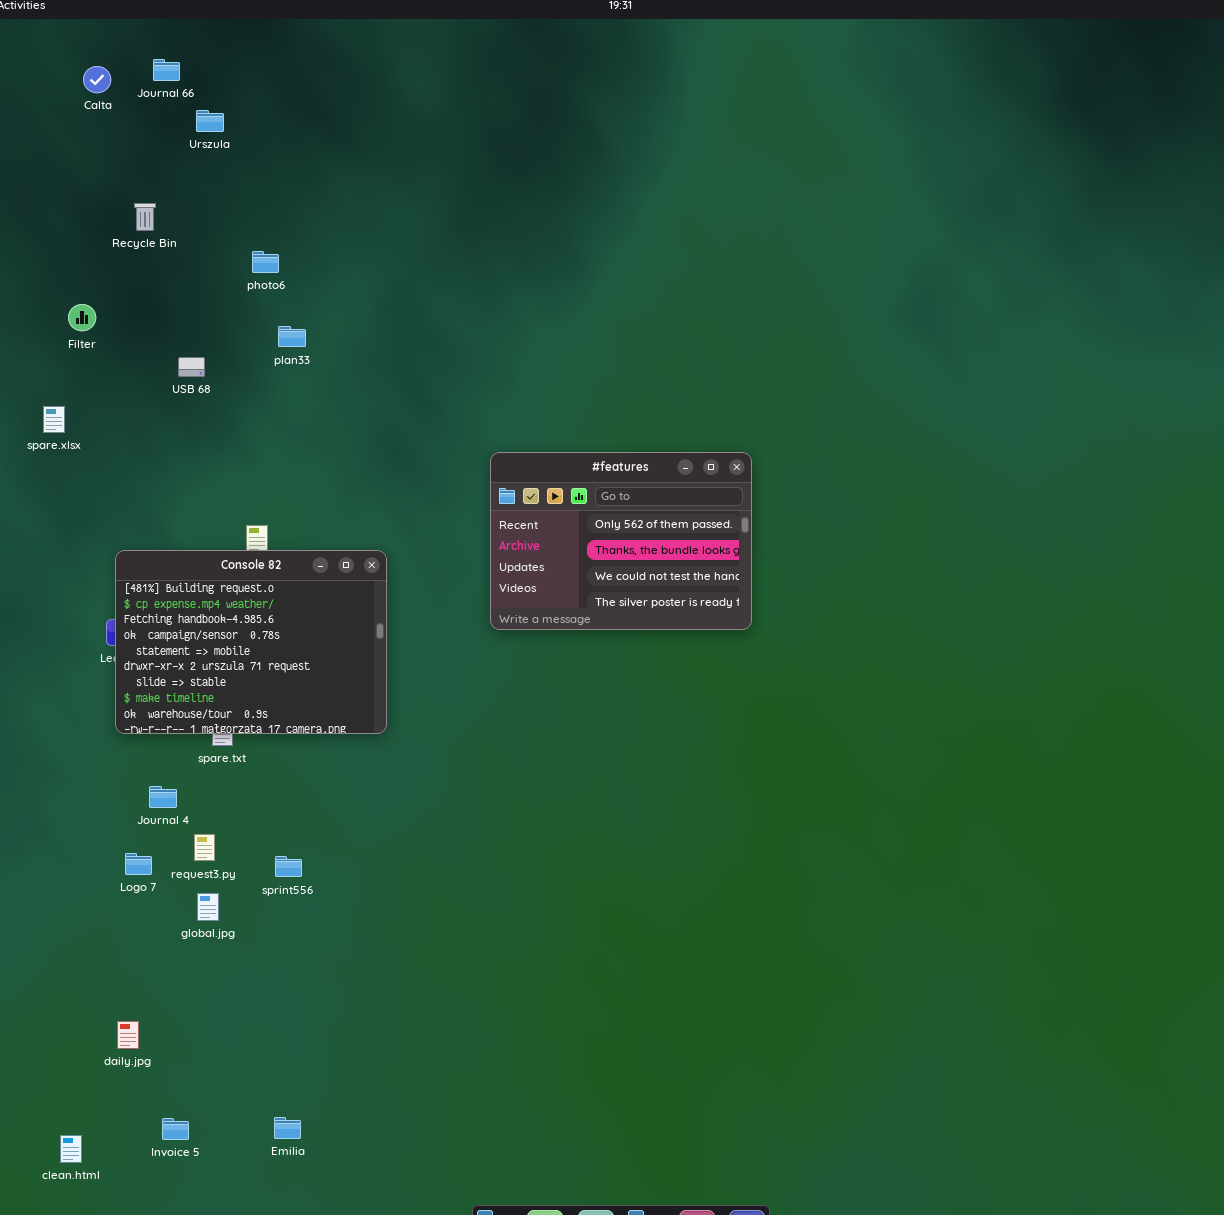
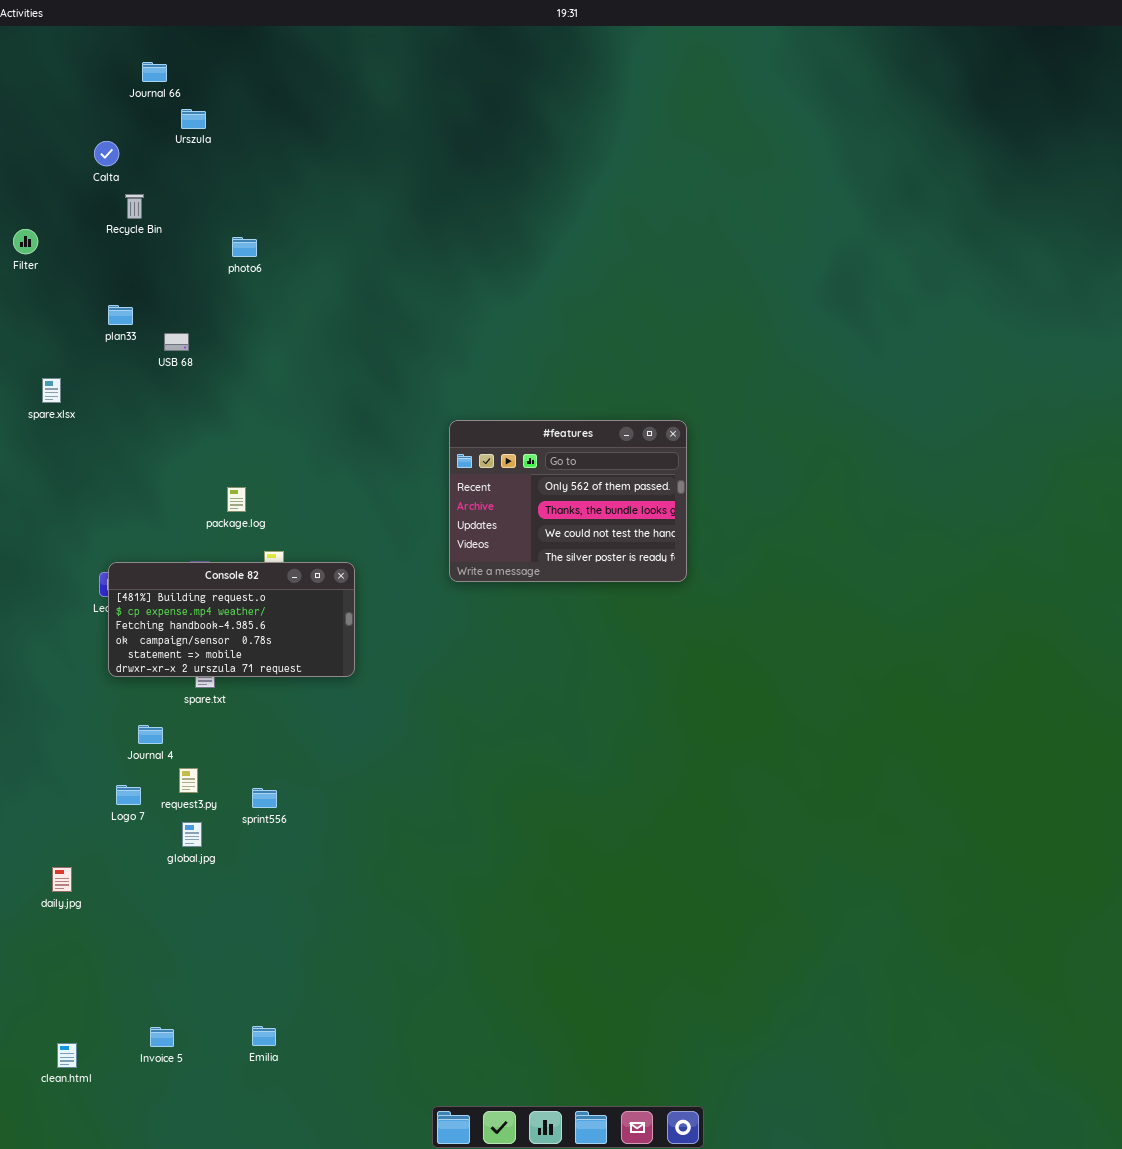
Calta: [83,66,111,93] -> [94,141,119,166], moved
Filter: [68,304,96,331] -> [13,229,38,254], moved
plan33: [278,326,306,347] -> [108,305,133,325], moved
Console 82: [115,550,387,734] -> [108,562,355,677], resized
daily.jpg: [117,1021,139,1049] -> [52,867,72,892], moved

